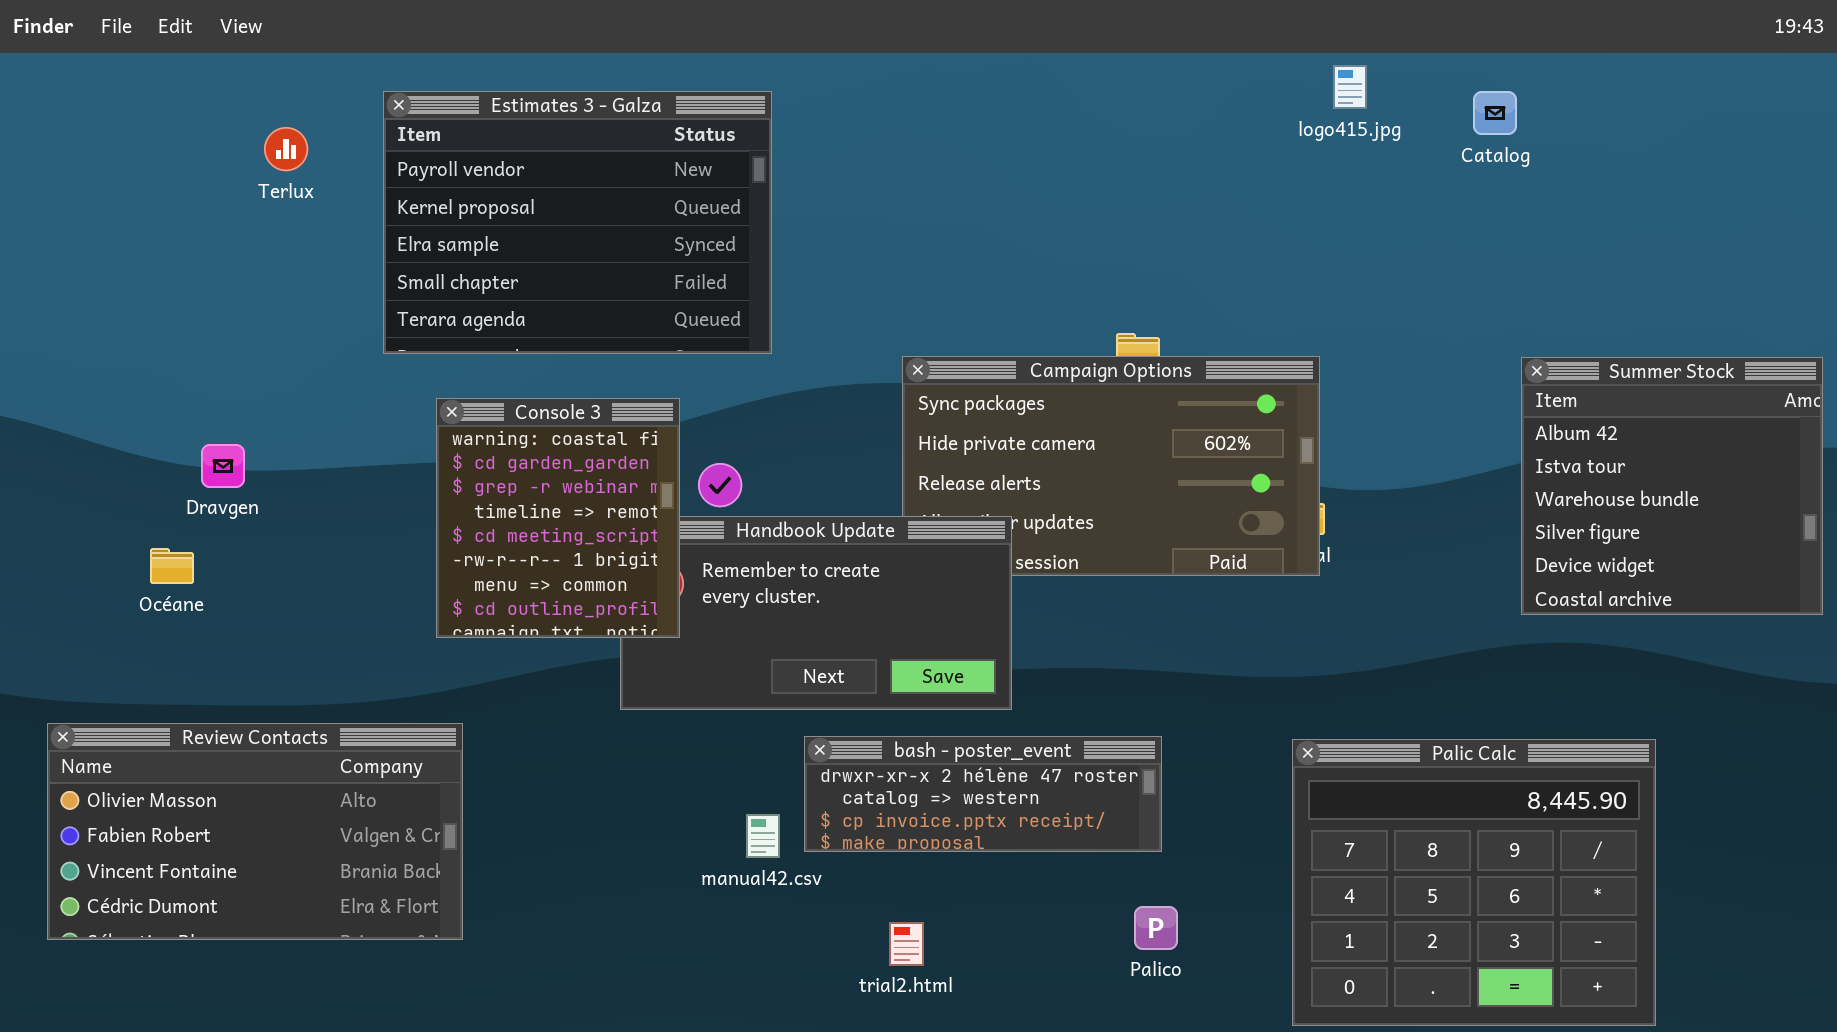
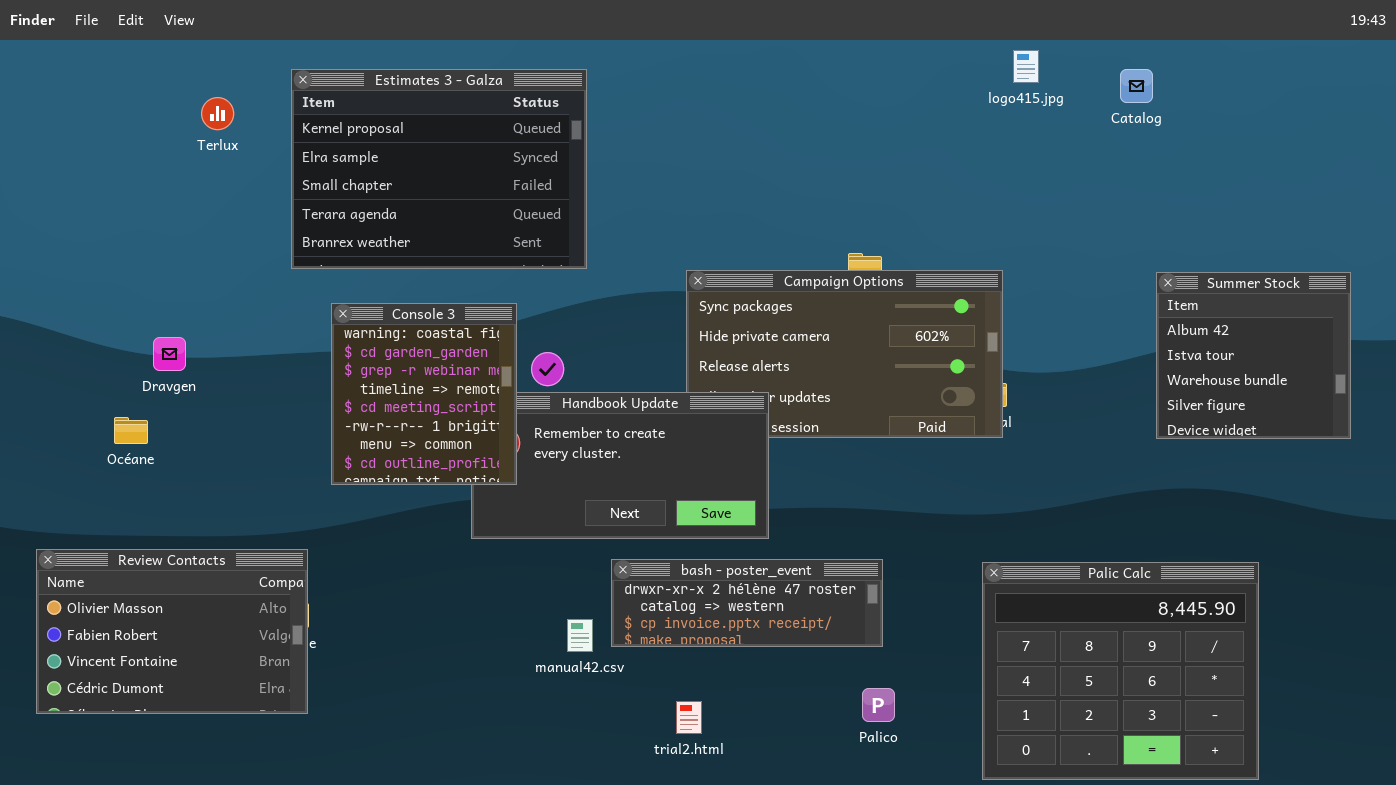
Estimates 3 - Galza: [383,91,772,354] -> [291,69,587,269], scrolled down 1 row
Summer Stock: [1521,357,1823,615] -> [1156,272,1351,439], resized
Review Contacts: [47,723,463,940] -> [36,549,308,714], resized

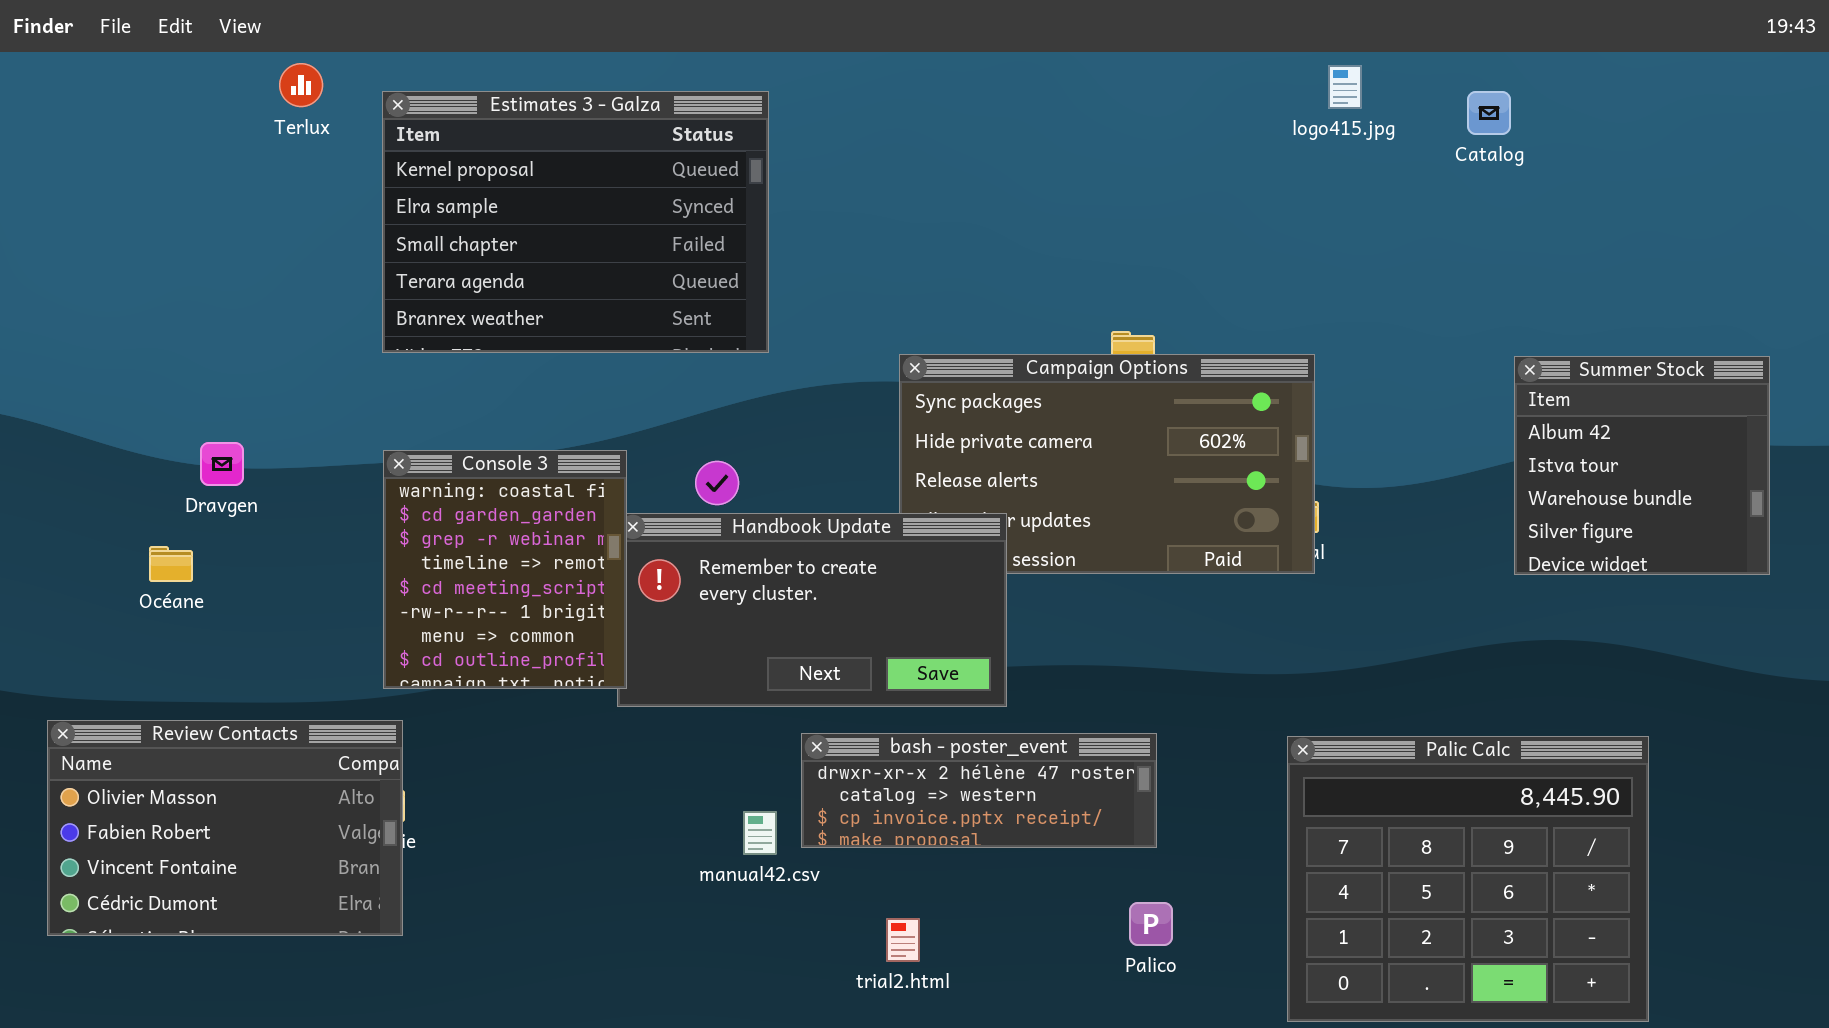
Terlux: [201,97,234,130] -> [279,63,323,107], moved
Console 3: [331,303,517,485] -> [383,450,627,689], moved

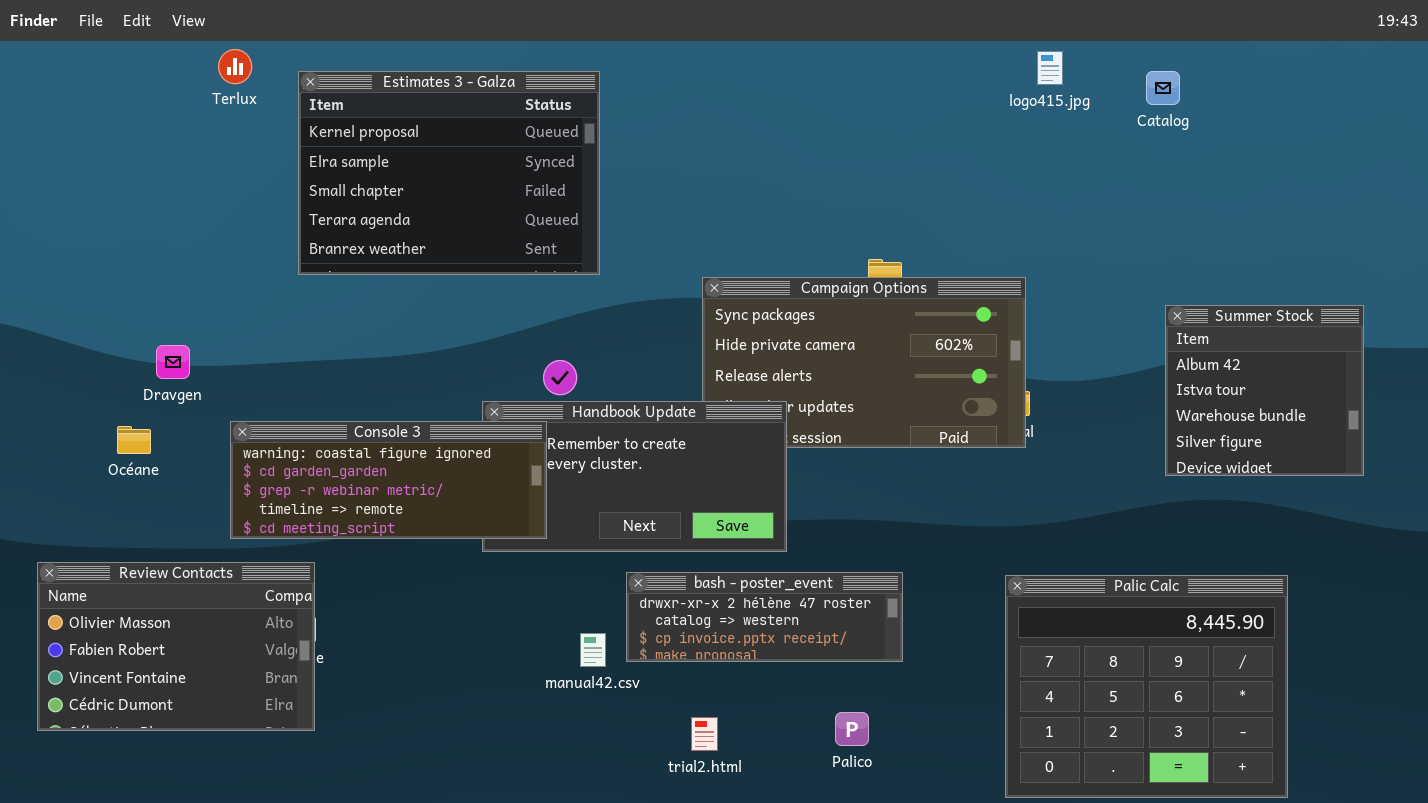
Summer Stock: [1514,356,1770,575] -> [1165,305,1364,476], moved
Console 3: [383,450,627,689] -> [230,421,547,539], moved, resized
Palico: [1129,902,1173,946] -> [835,712,869,746], moved

